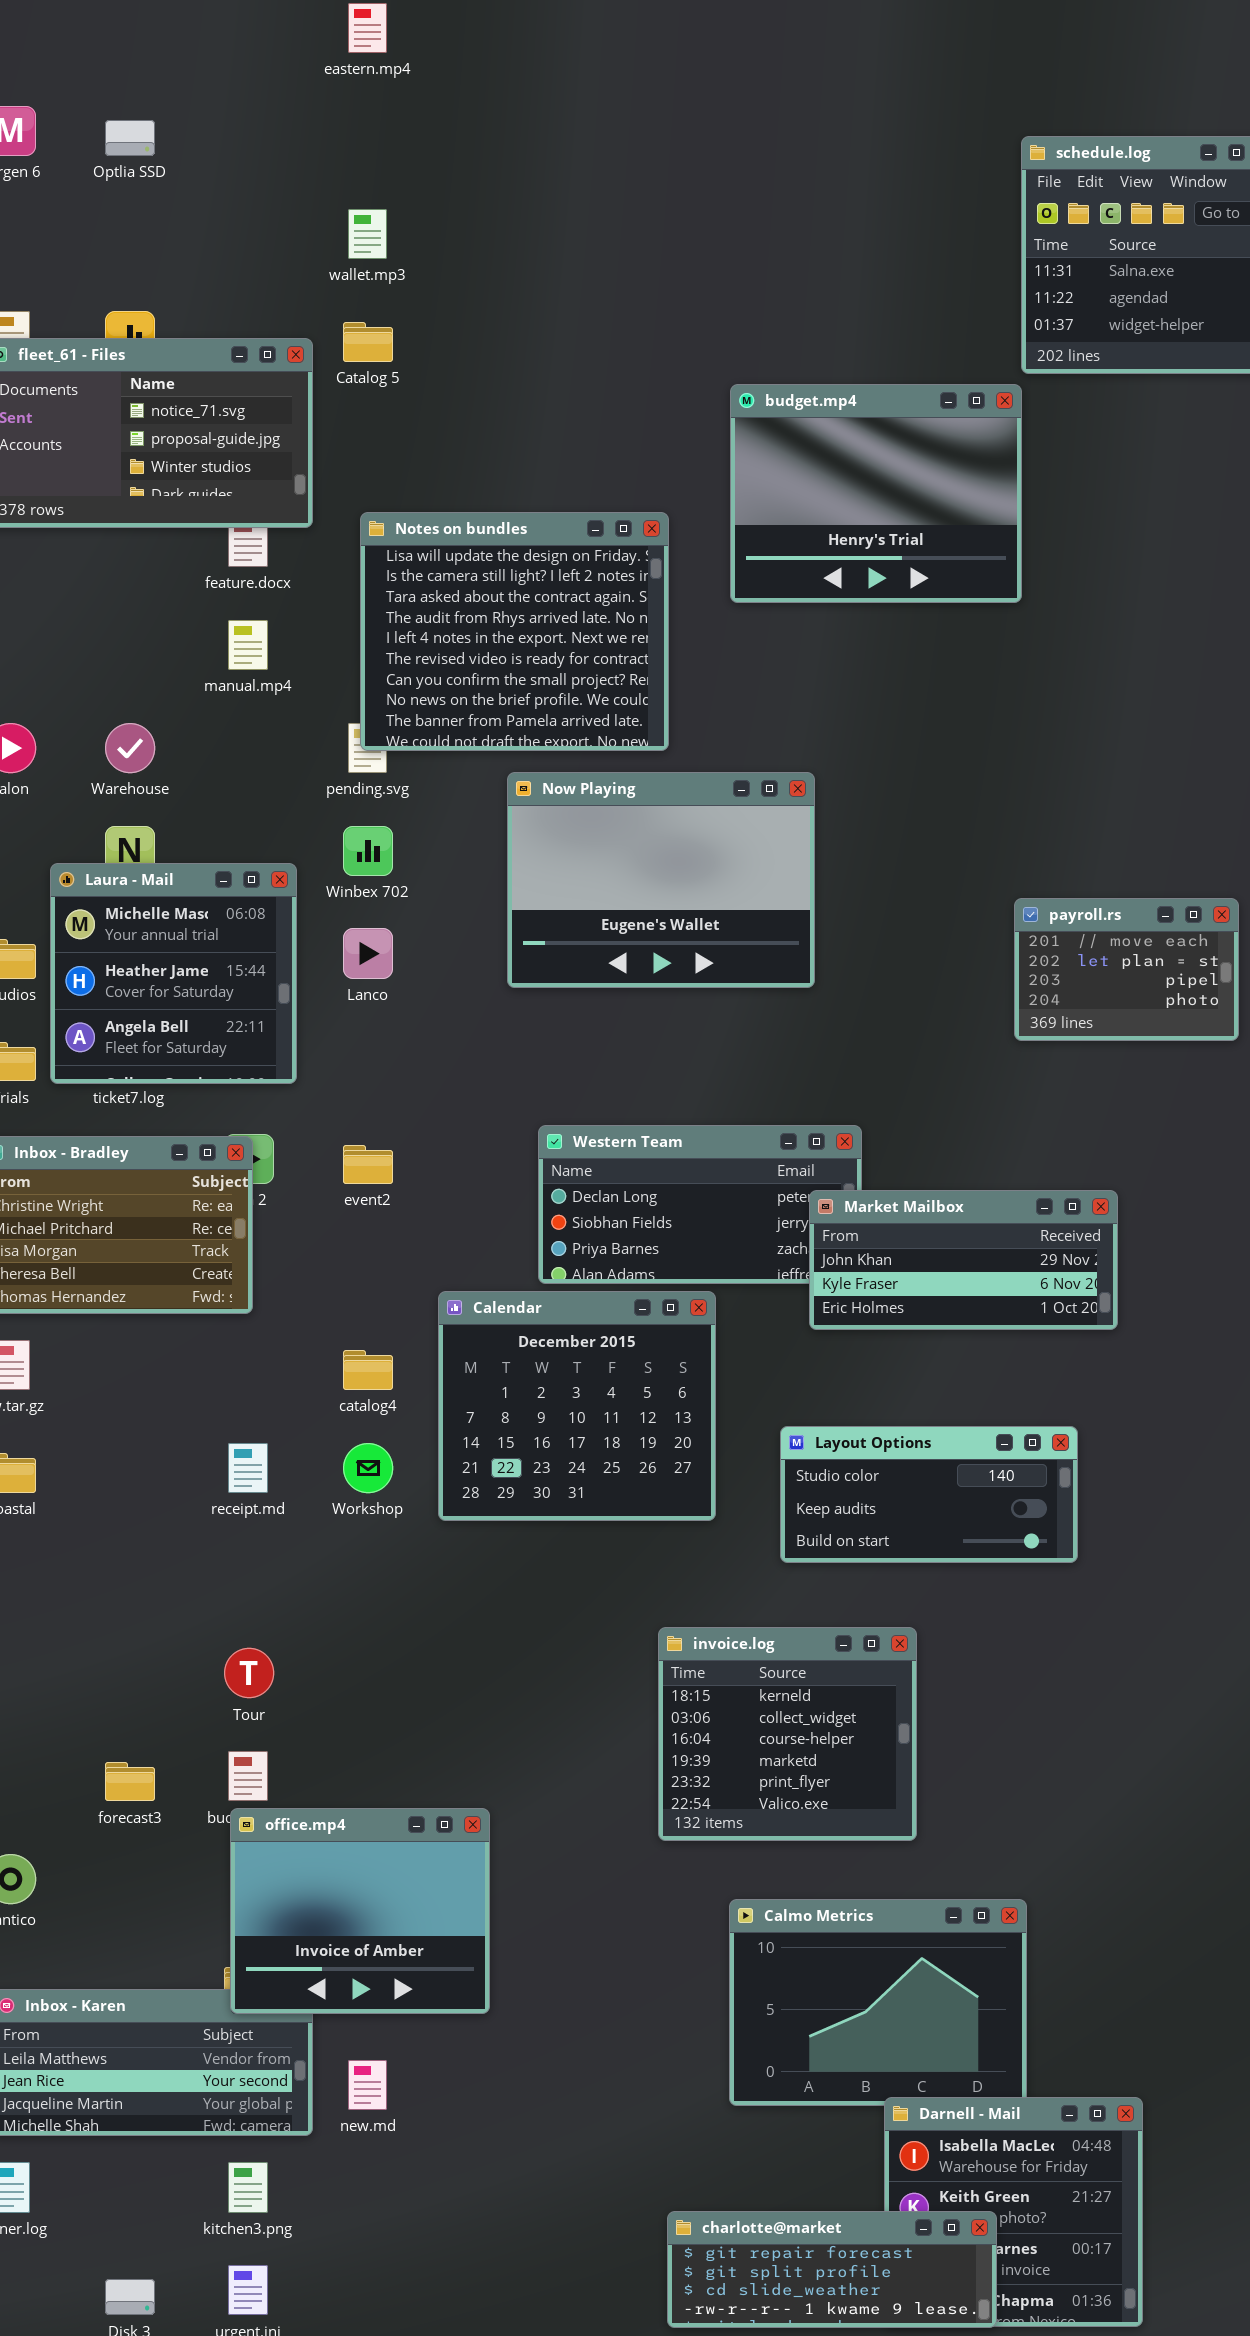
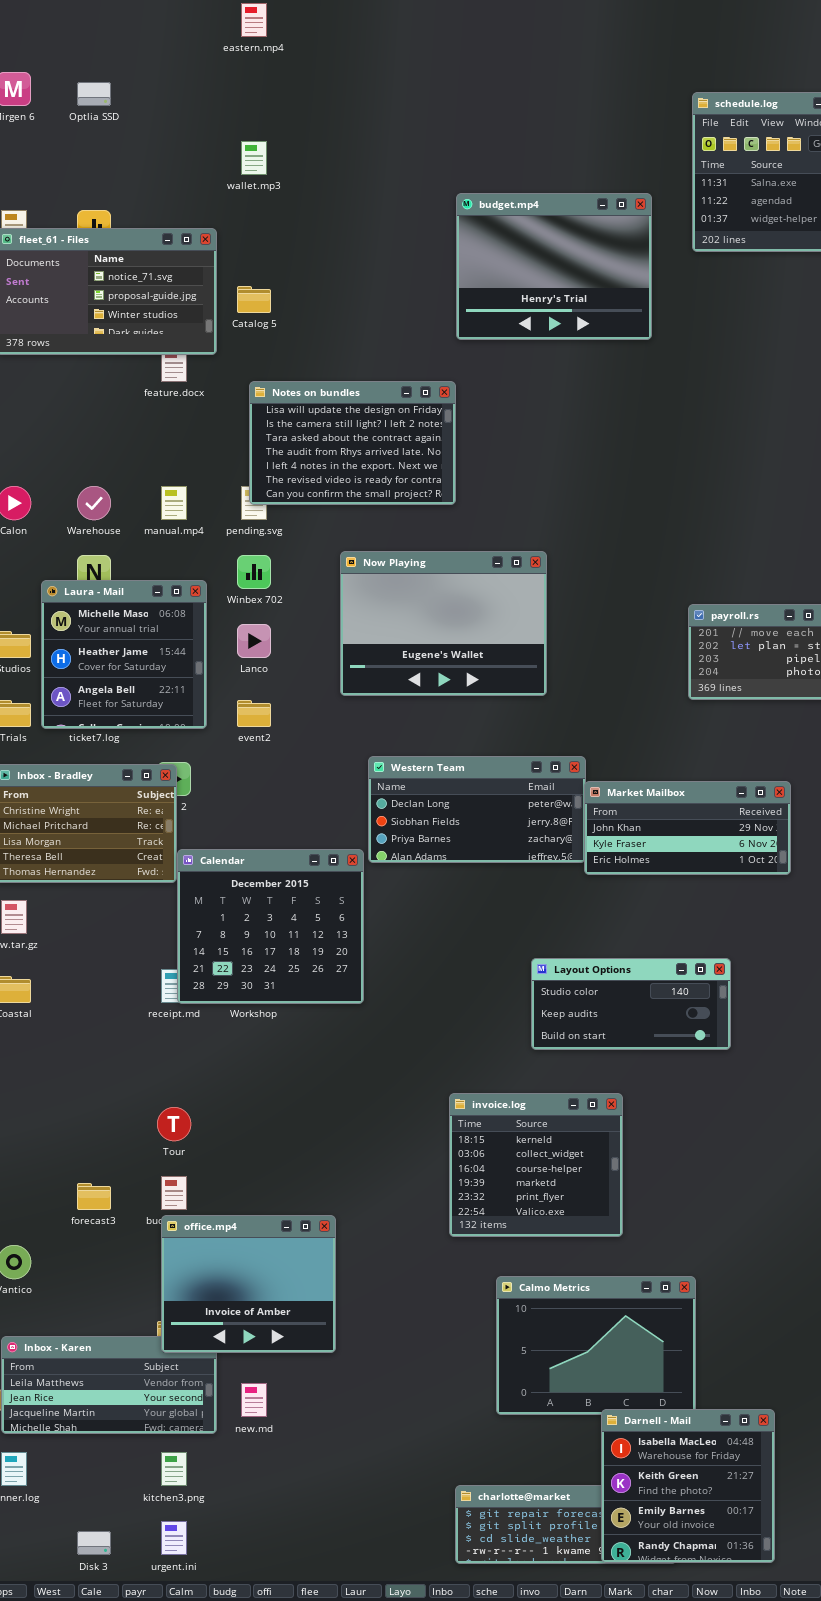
Catalog 5: [343,322,393,362] -> [237,286,271,313], moved
budget.mp4: [730,384,1022,603] -> [456,193,652,340], moved
Notes on bundles: [360,512,669,751] -> [249,381,456,505], resized
manual.mp4: [228,620,268,670] -> [161,486,187,520], moved
Now Playing: [507,772,815,988] -> [340,551,547,696], moved
event2: [343,1145,393,1184] -> [237,700,271,727], moved
Market Mailbox: [809,1190,1118,1330] -> [584,781,791,875], moved
Calendar: [438,1291,716,1521] -> [177,849,364,1004], moved
Darnell - Mail: [884,2097,1143,2327] -> [601,1409,775,1563], raised

